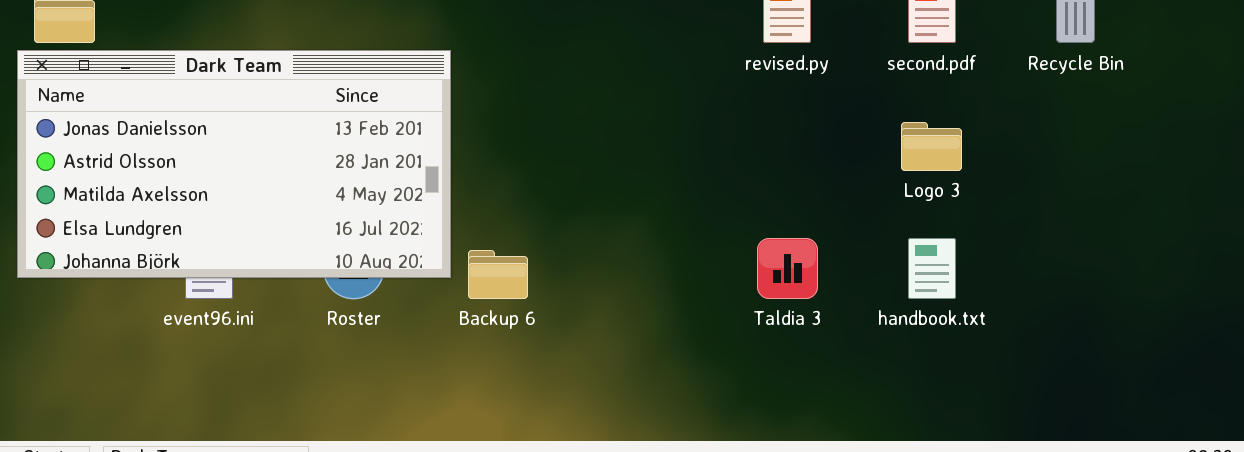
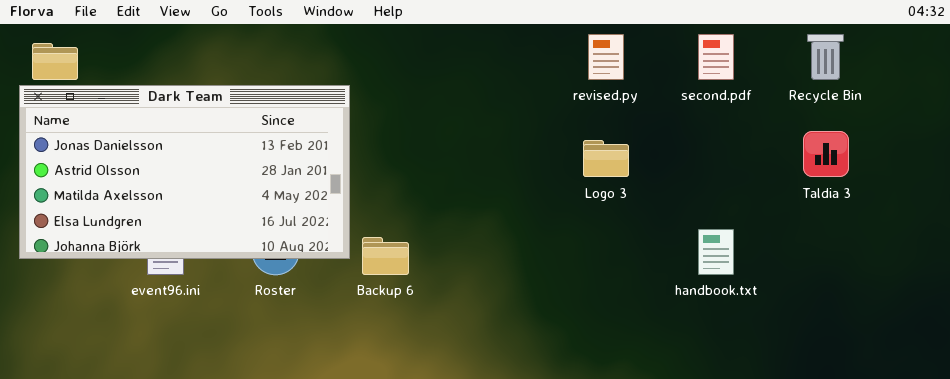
Logo 3: [901,122,962,171] -> [583,140,629,177], moved
Taldia 3: [757,238,818,299] -> [803,131,849,177], moved

